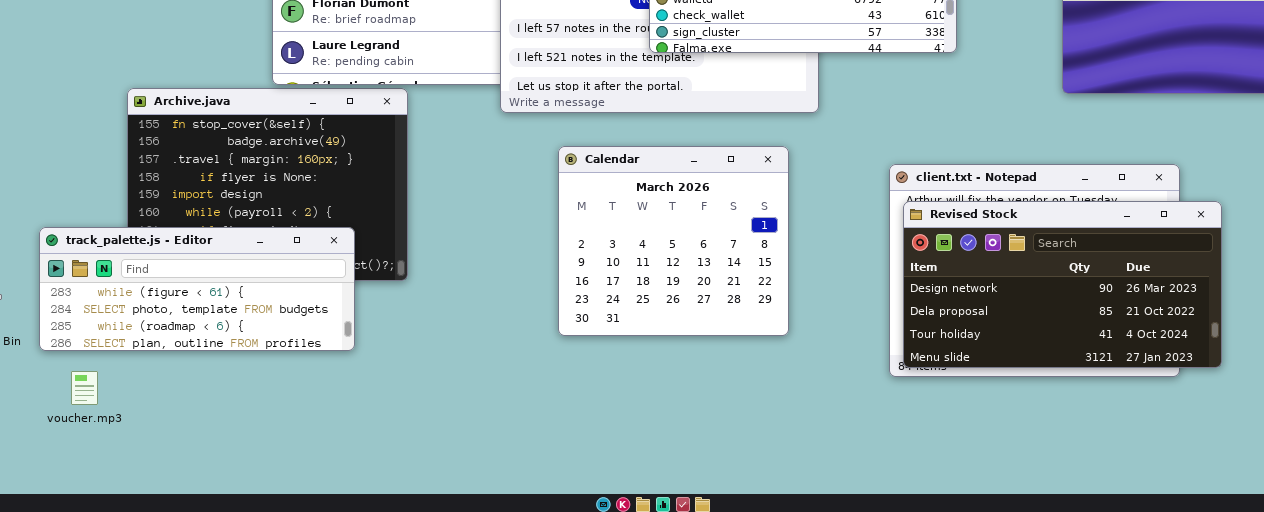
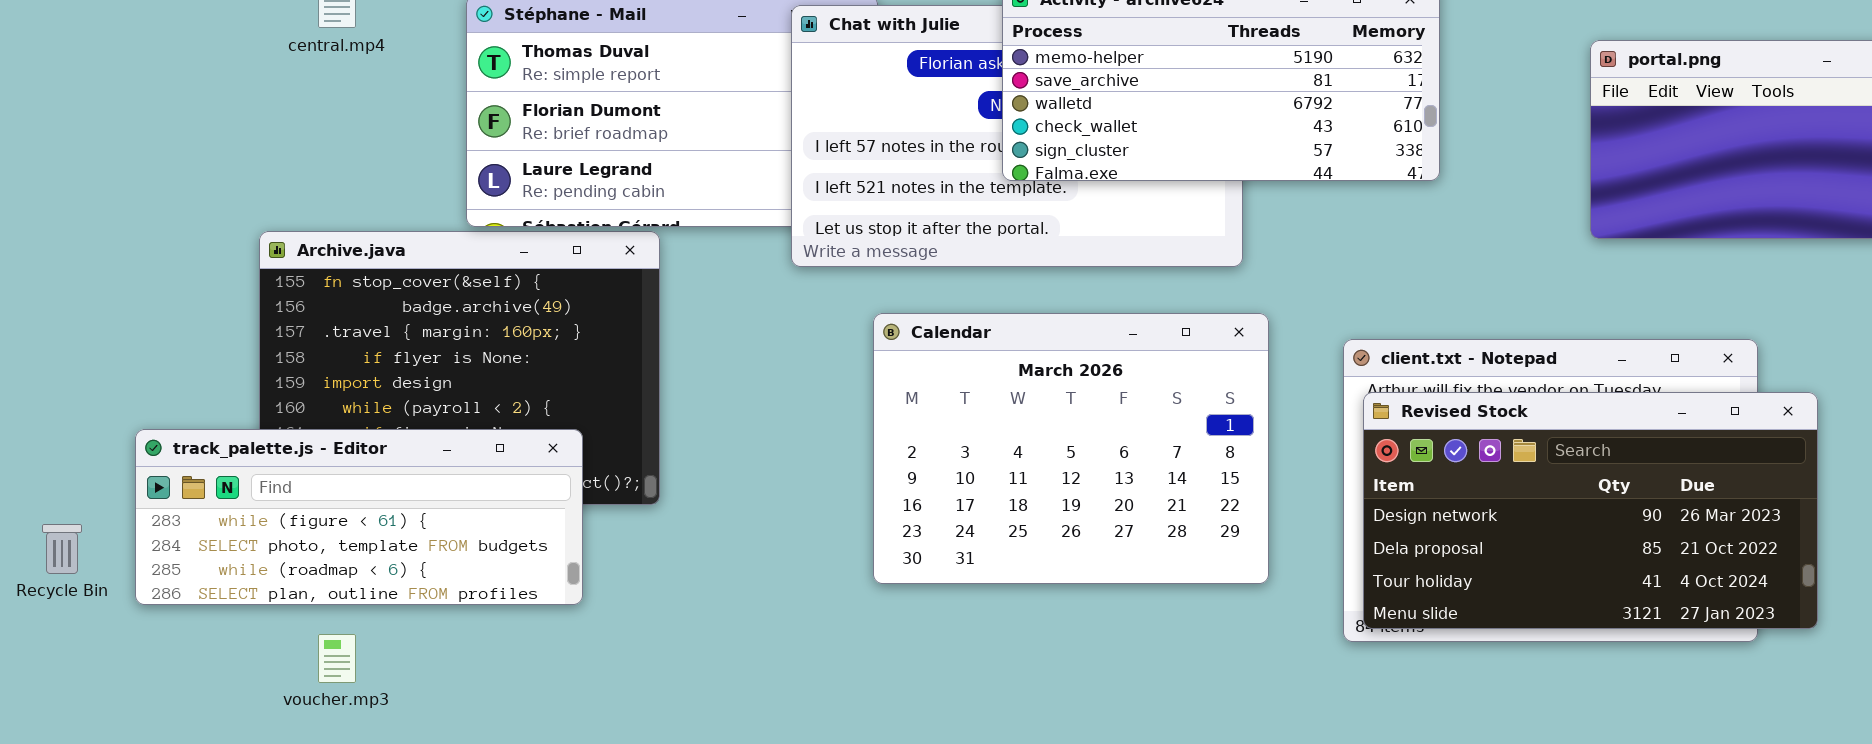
Calendar: [558,146,789,336] -> [873,313,1269,584], resized
voucher.mp3: [71,371,98,405] -> [318,634,356,683], moved

